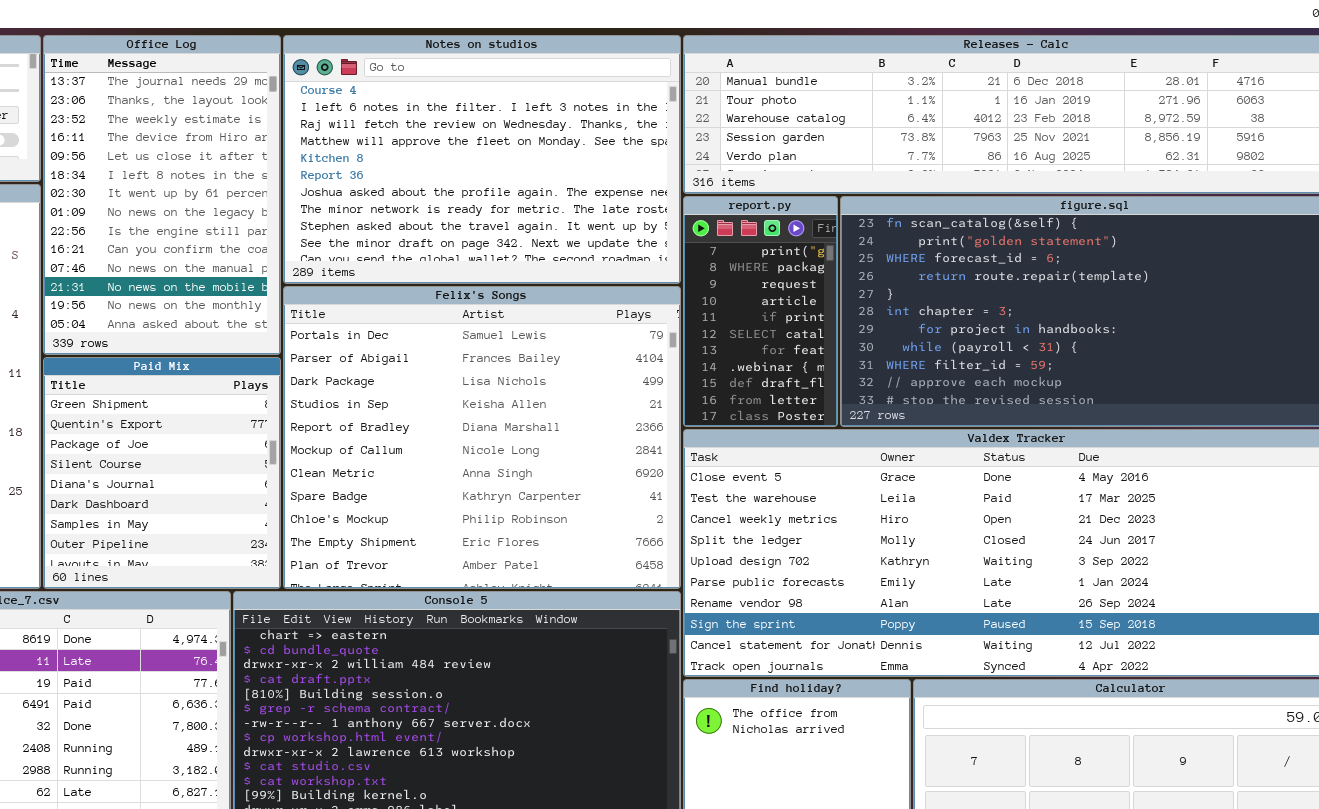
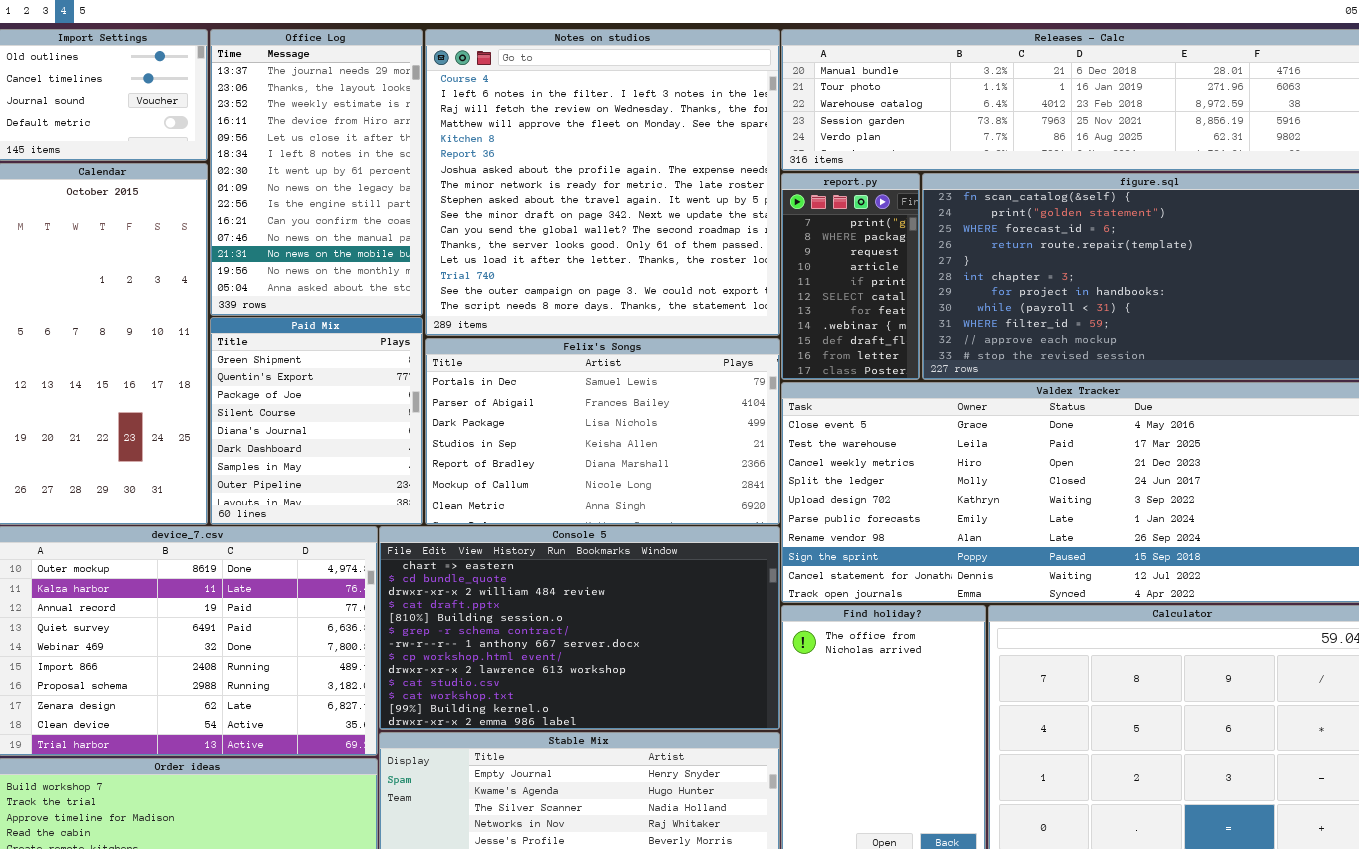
Notes on studios: [283,35,681,284] -> [425,29,780,336], resized
Felix's Songs: [283,286,681,589] -> [425,338,780,525], resized

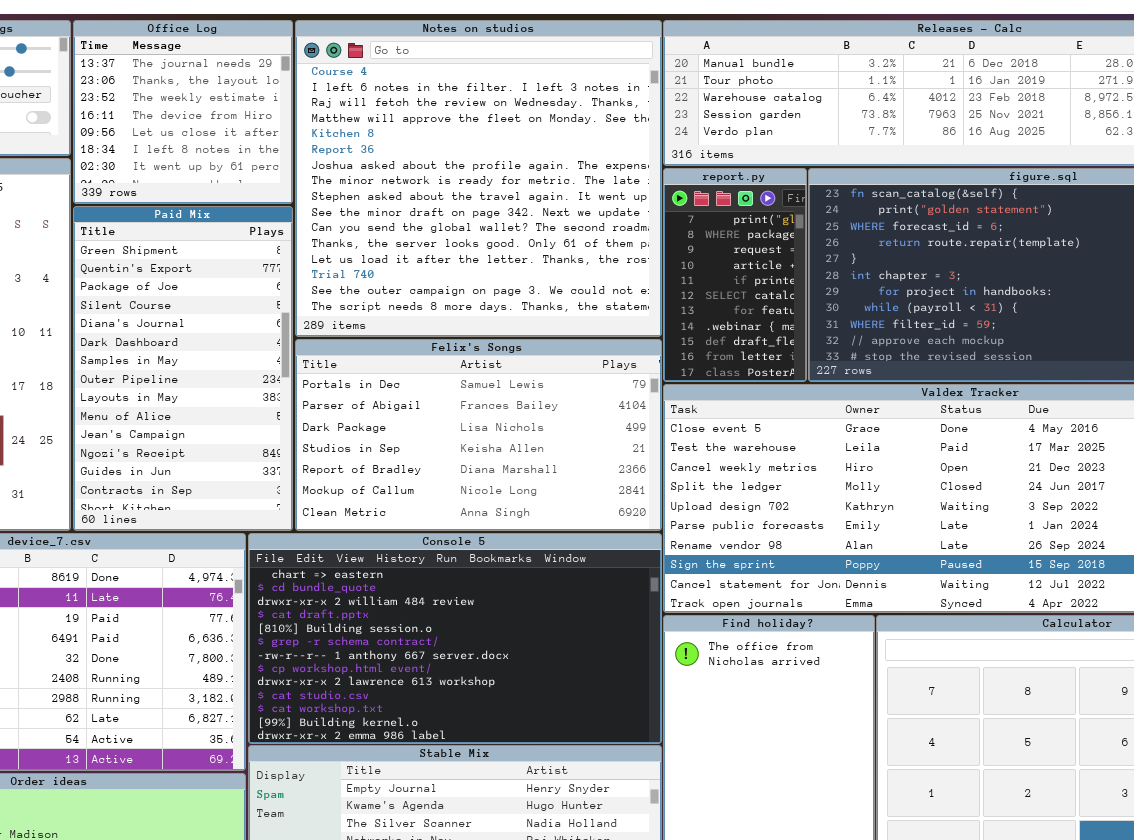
Office Log: [210,29,423,316] -> [73,20,293,204], resized
Paid Mix: [210,317,423,525] -> [73,206,293,531], resized

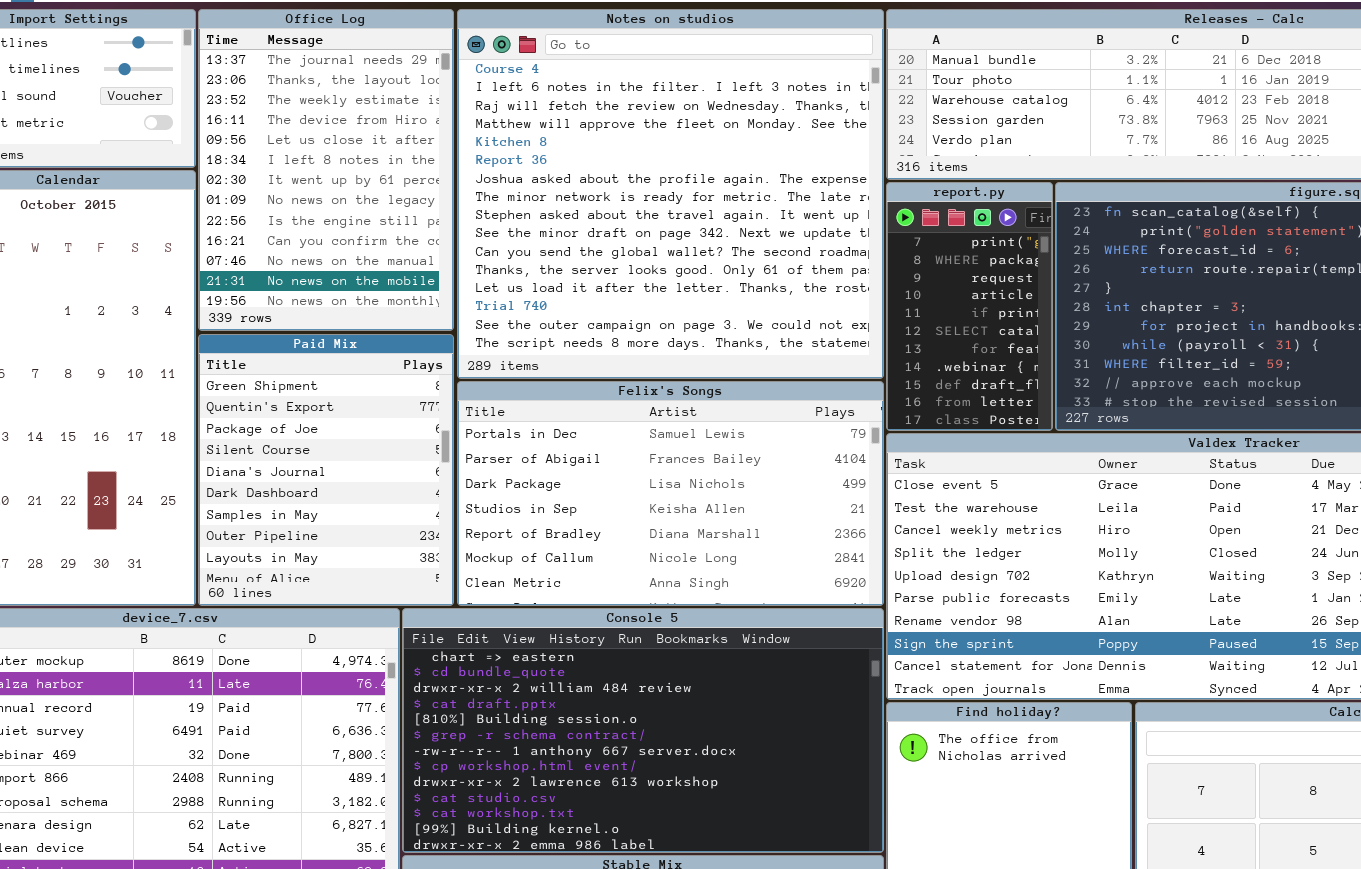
Office Log: [73,20,293,204] -> [198,9,454,331], resized
Paid Mix: [73,206,293,531] -> [198,334,454,606], resized

